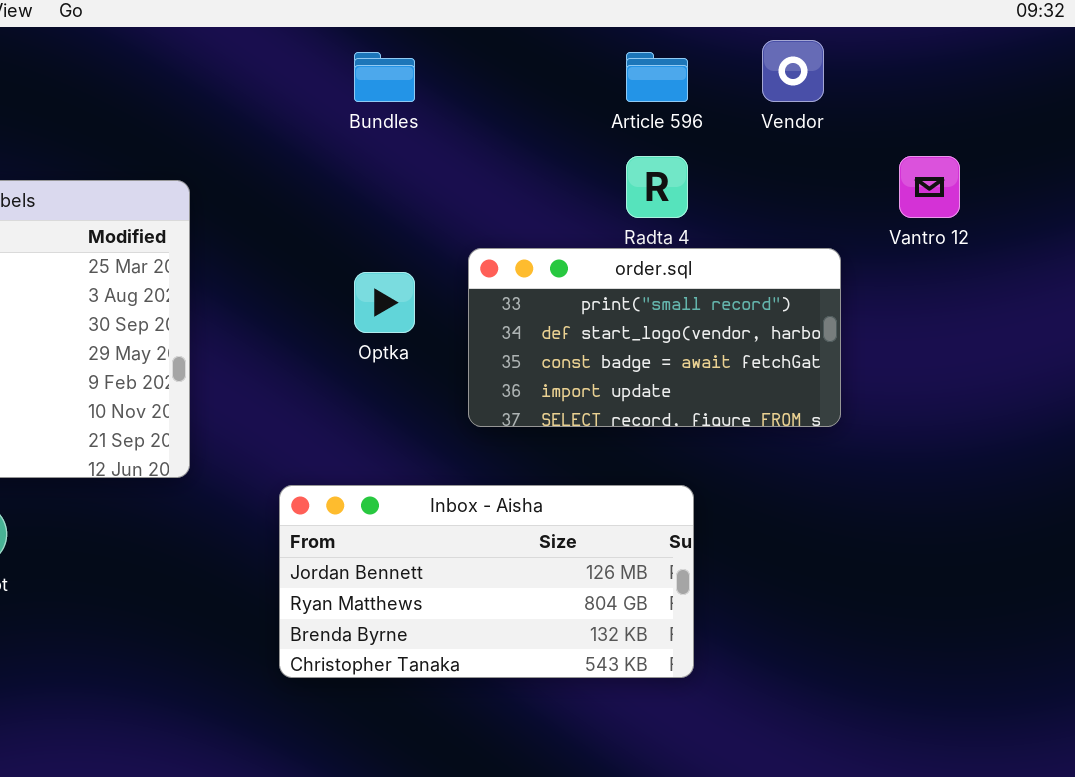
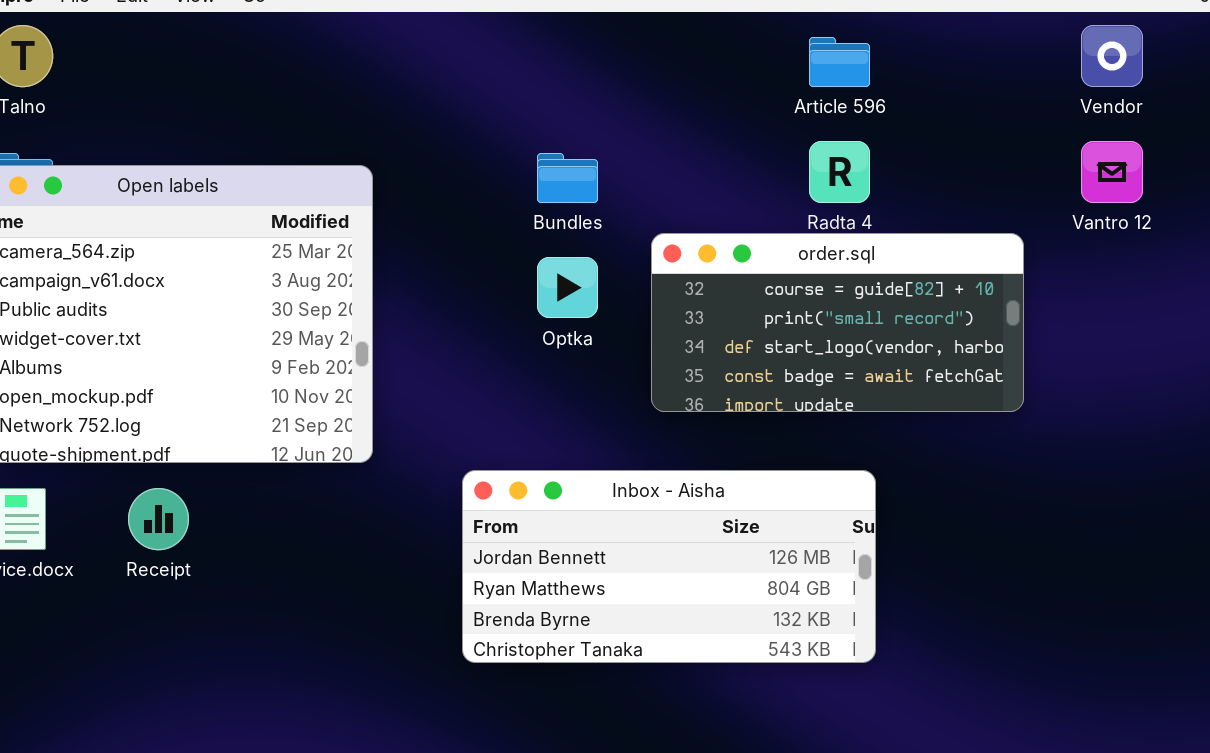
Vendor: [762,40,824,102] -> [1081,25,1143,87], moved
Bundles: [354,52,415,102] -> [537,153,598,203], moved
order.sql: [468,248,841,427] -> [651,233,1024,412], scrolled up 1 row

